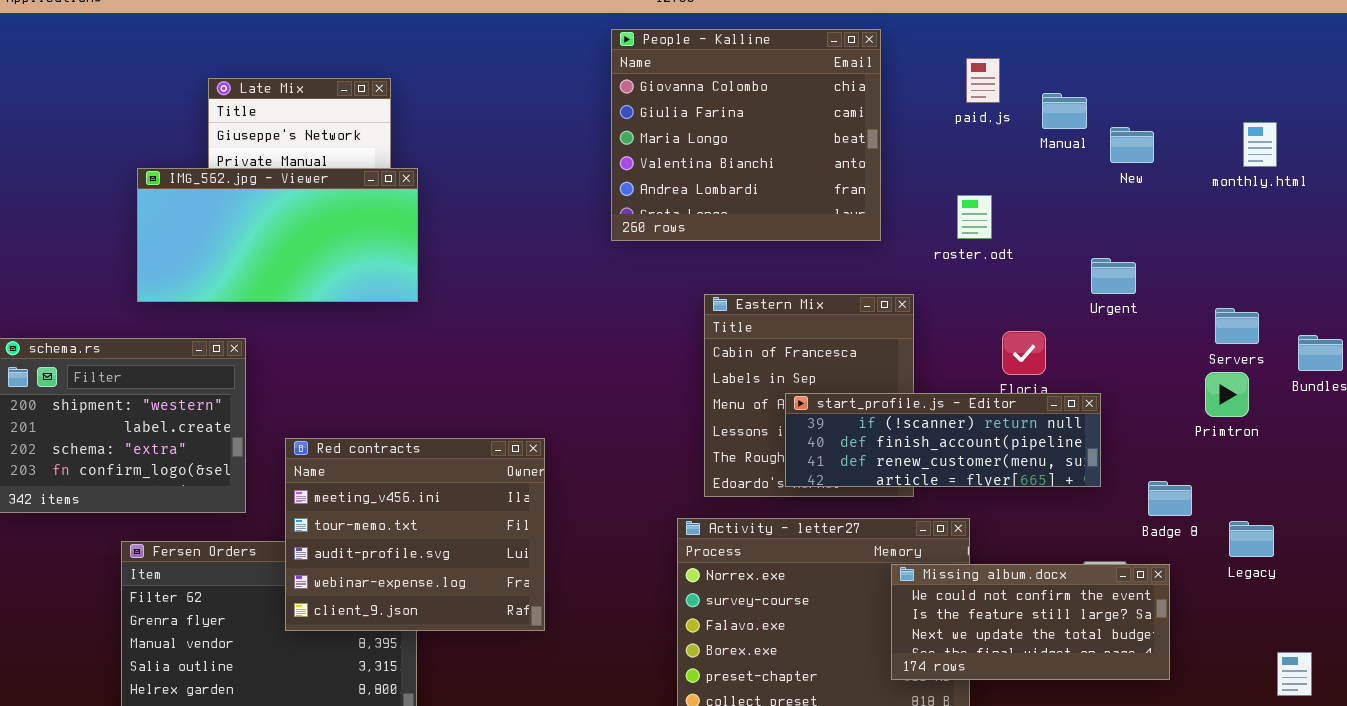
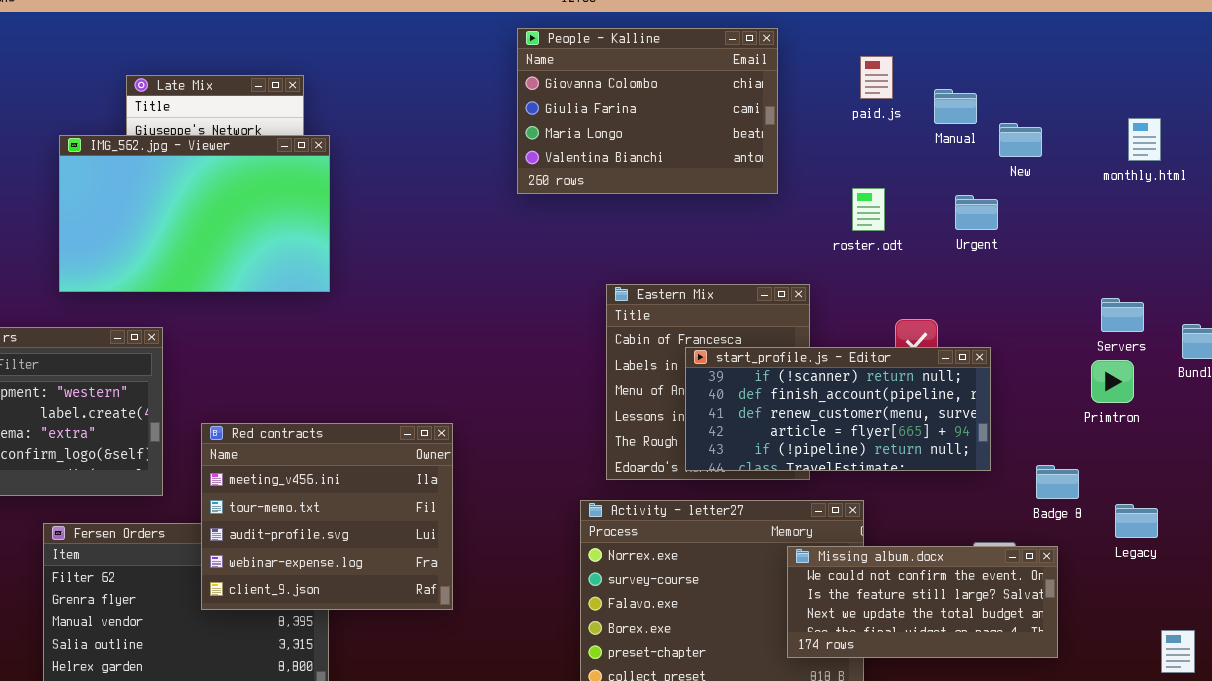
People - Kalline: [611,29,881,241] -> [517,28,778,194], resized
IMG_562.jpg - Viewer: [137,168,418,302] -> [59,135,330,292], resized
Urgent: [1091,258,1136,294] -> [955,195,998,230], moved
start_profile.js - Editor: [785,393,1101,487] -> [685,347,991,471], resized

